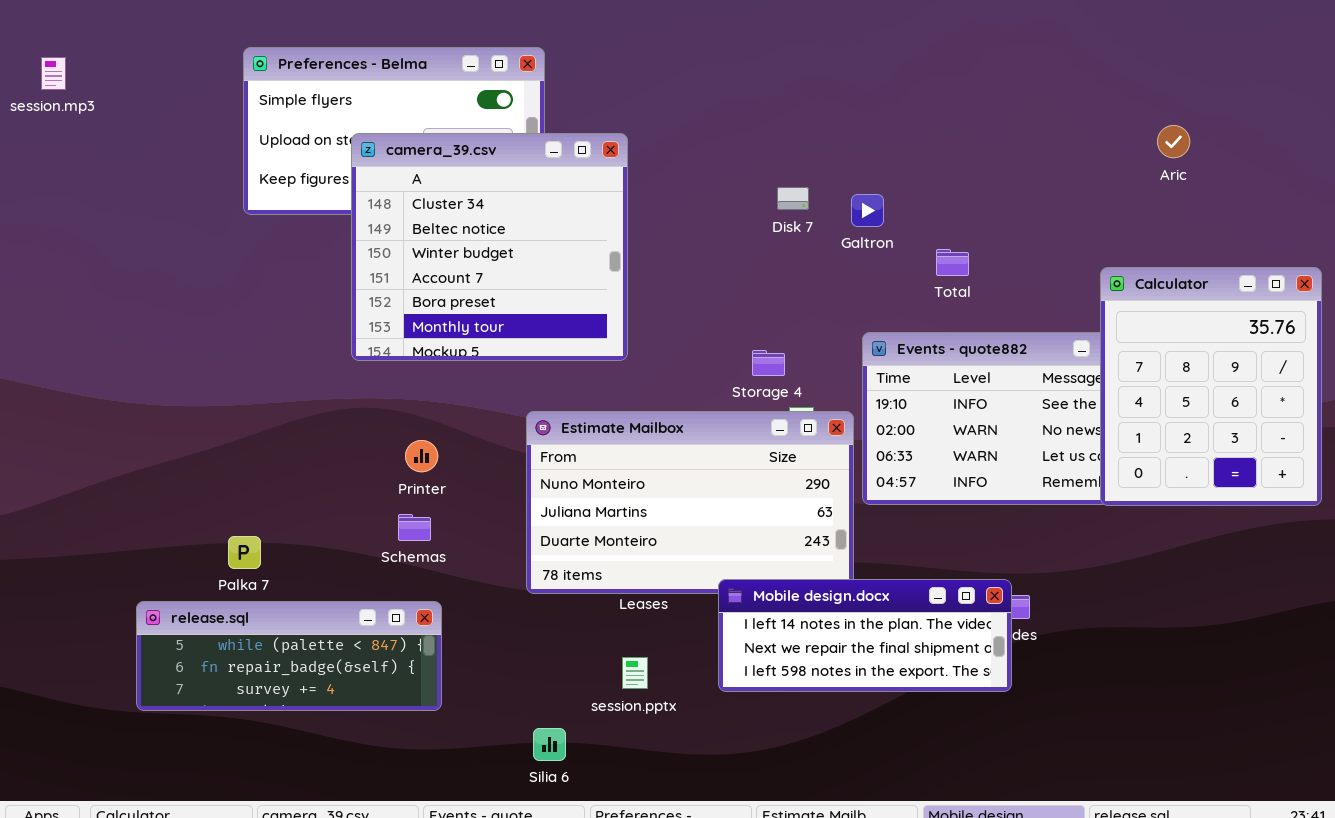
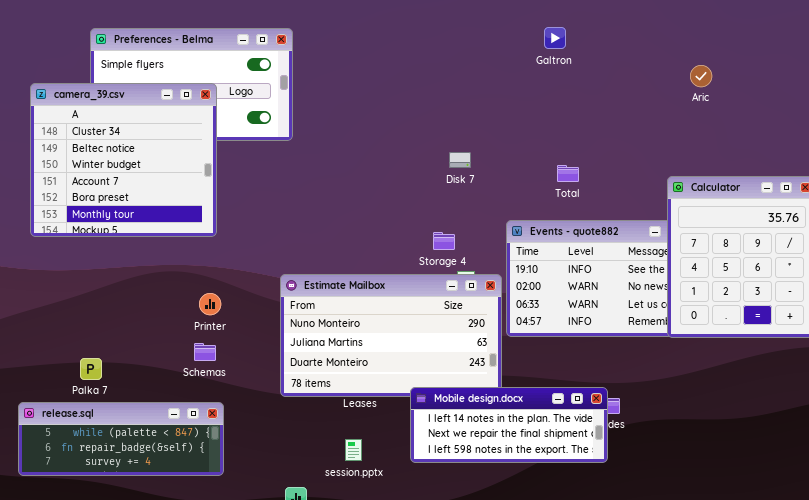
Aric: [1157,125,1190,158] -> [690,65,712,87], moved
camera_39.csv: [351,133,628,361] -> [30,83,217,237], moved
Disk 7: [777,187,809,210] -> [449,152,471,168], moved
Galtron: [851,194,884,227] -> [544,27,566,49], moved

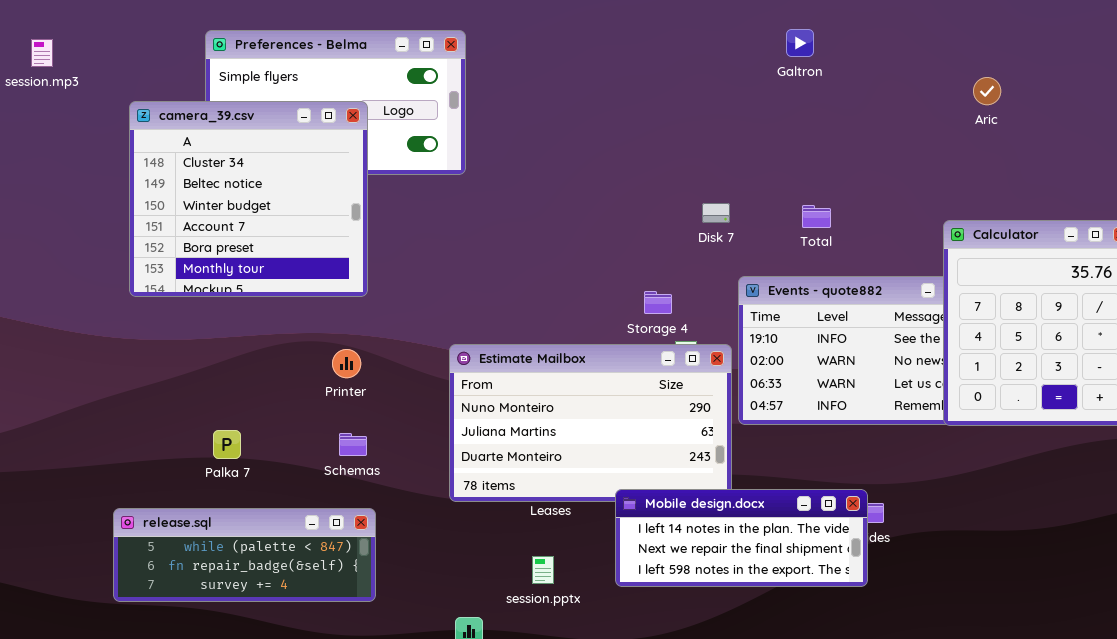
Disk 7: [449,152,471,168] -> [702,203,730,223], moved
Printer: [199,293,221,315] -> [332,349,361,378], moved
Palka 7: [80,358,102,380] -> [213,430,241,459], moved

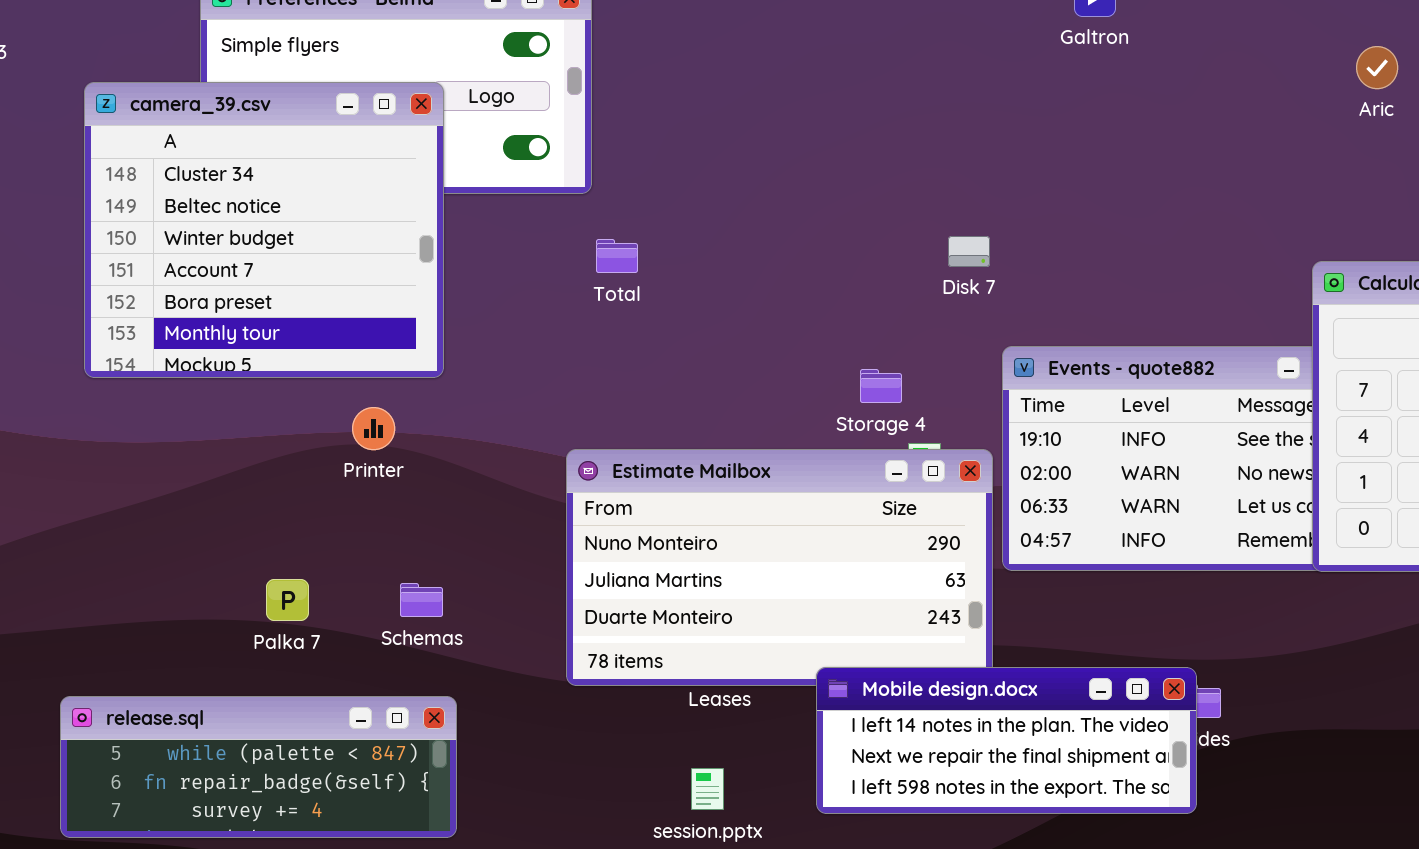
Total: [802,205,831,228] -> [596,239,638,273], moved
Printer: [332,349,361,378] -> [352,407,395,450], moved
Palka 7: [213,430,241,459] -> [266,579,309,621], moved

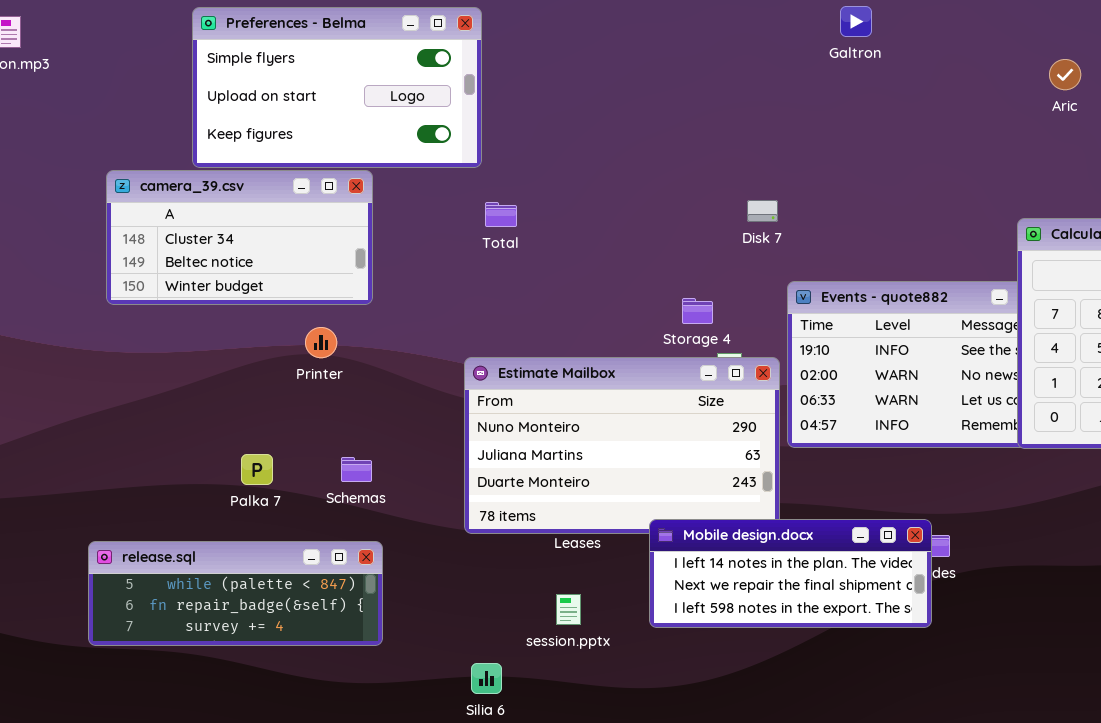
camera_39.csv: [84,82,444,378] -> [106,170,373,305], resized

